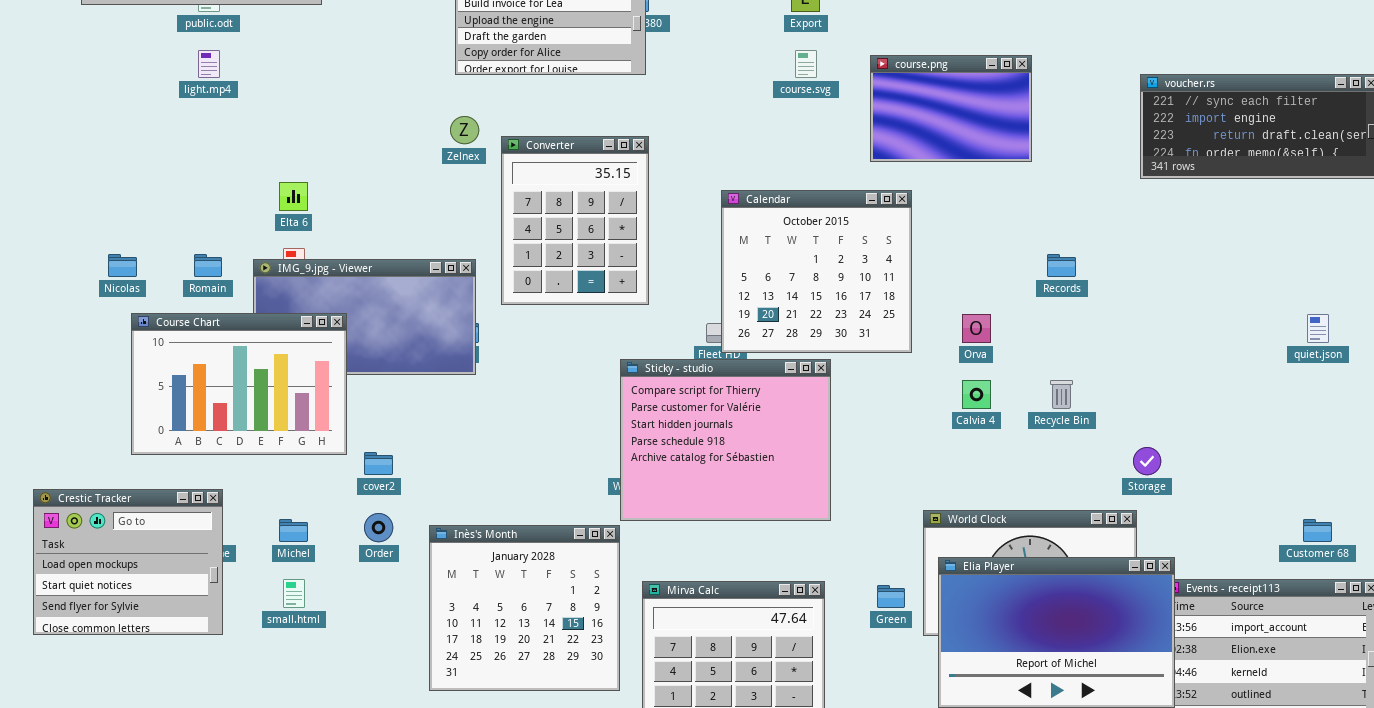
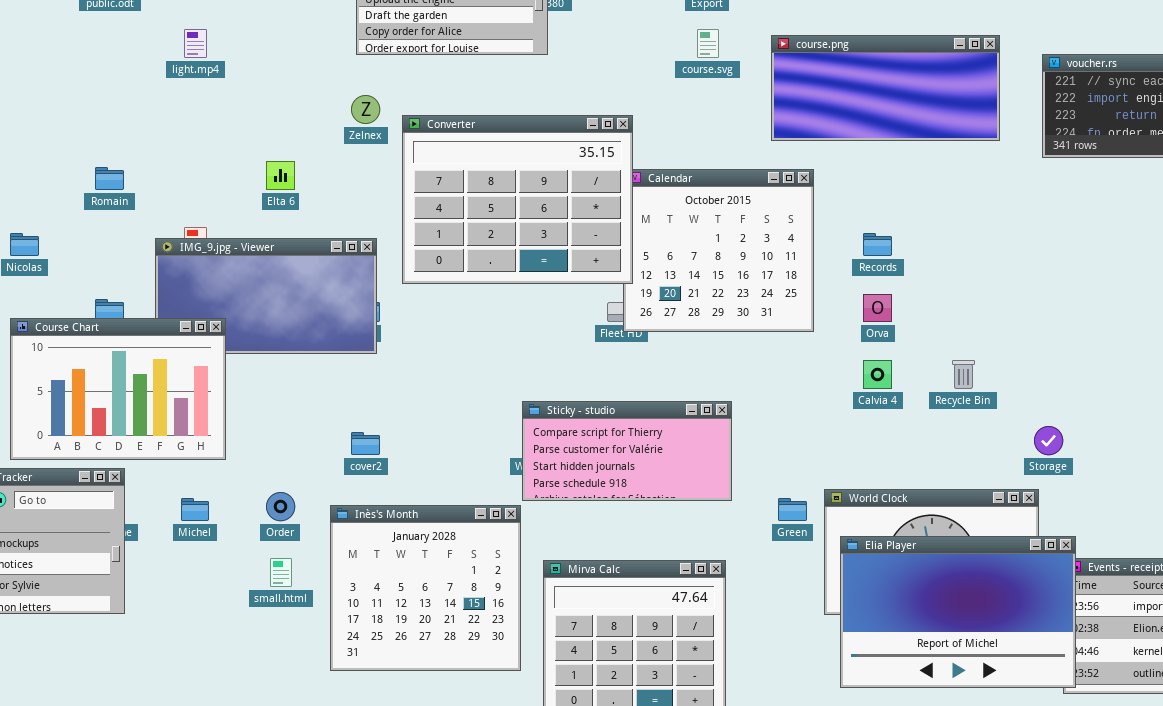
light.mp4: [198,50,220,78] -> [184,29,207,58], moved
course.png: [870,55,1032,162] -> [771,35,1000,141], resized
Converter: [501,136,649,305] -> [402,115,633,284], resized
Elta 6: [279,182,308,211] -> [266,161,295,190], moved
Romain: [194,254,222,277] -> [95,167,124,190], moved
Records: [1047,254,1076,277] -> [863,233,892,256], moved
Course Chart: [131,313,347,455] -> [10,318,226,460], moved
Sticky - studio: [620,359,831,521] -> [522,401,732,501], resized
cover2: [364,452,393,475] -> [351,432,380,455], moved
small.html: [283,579,305,608] -> [270,558,292,587], moved
Green: [877,585,905,608] -> [778,498,807,521], moved

